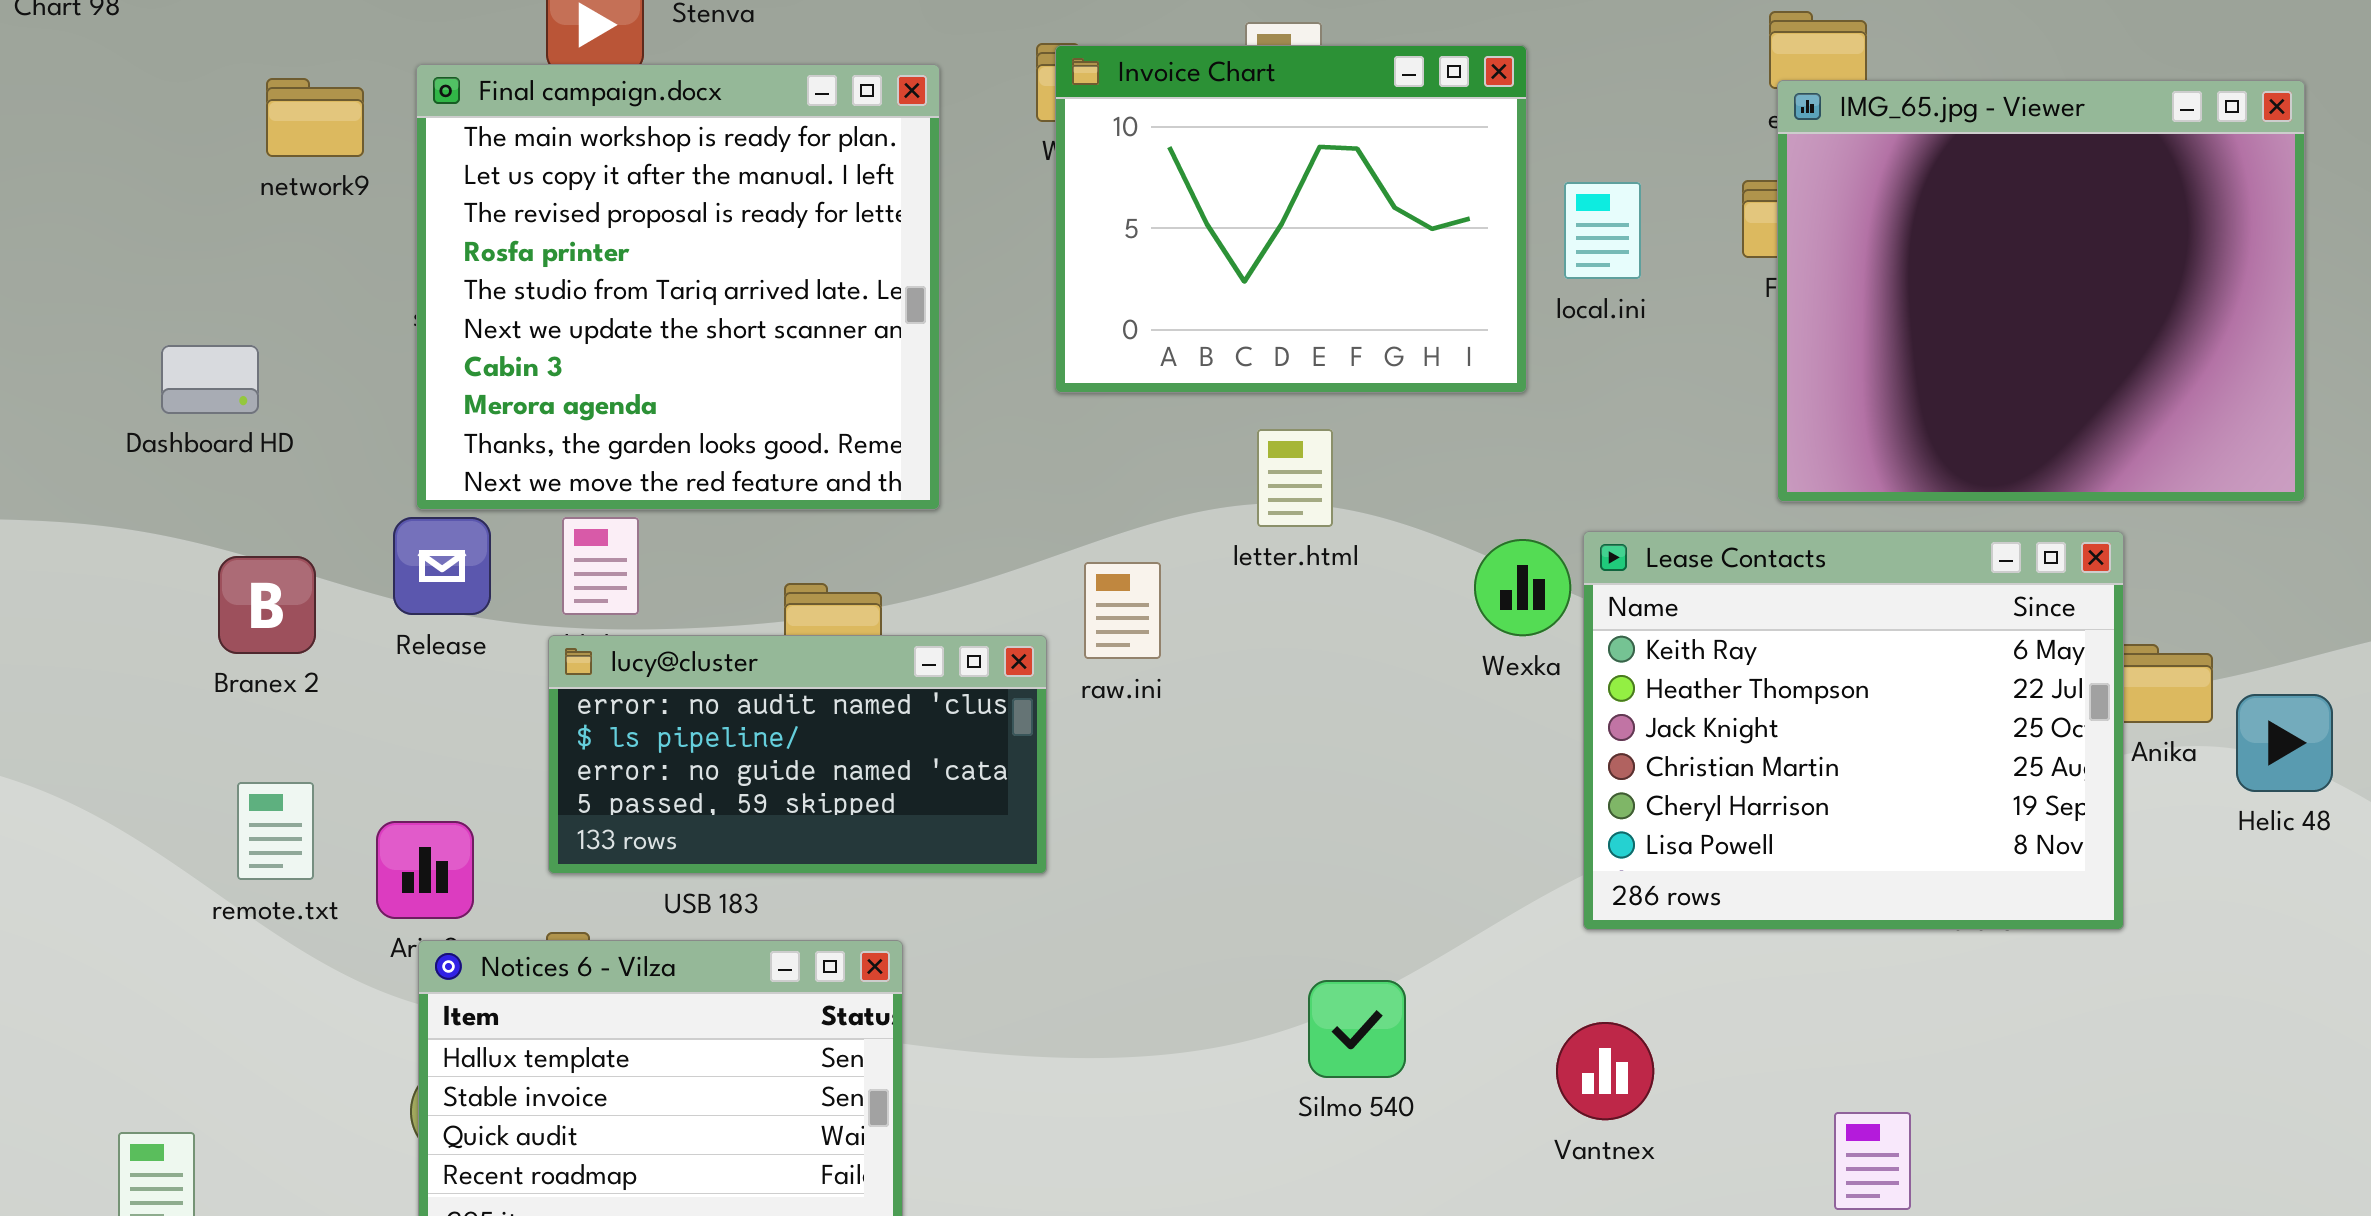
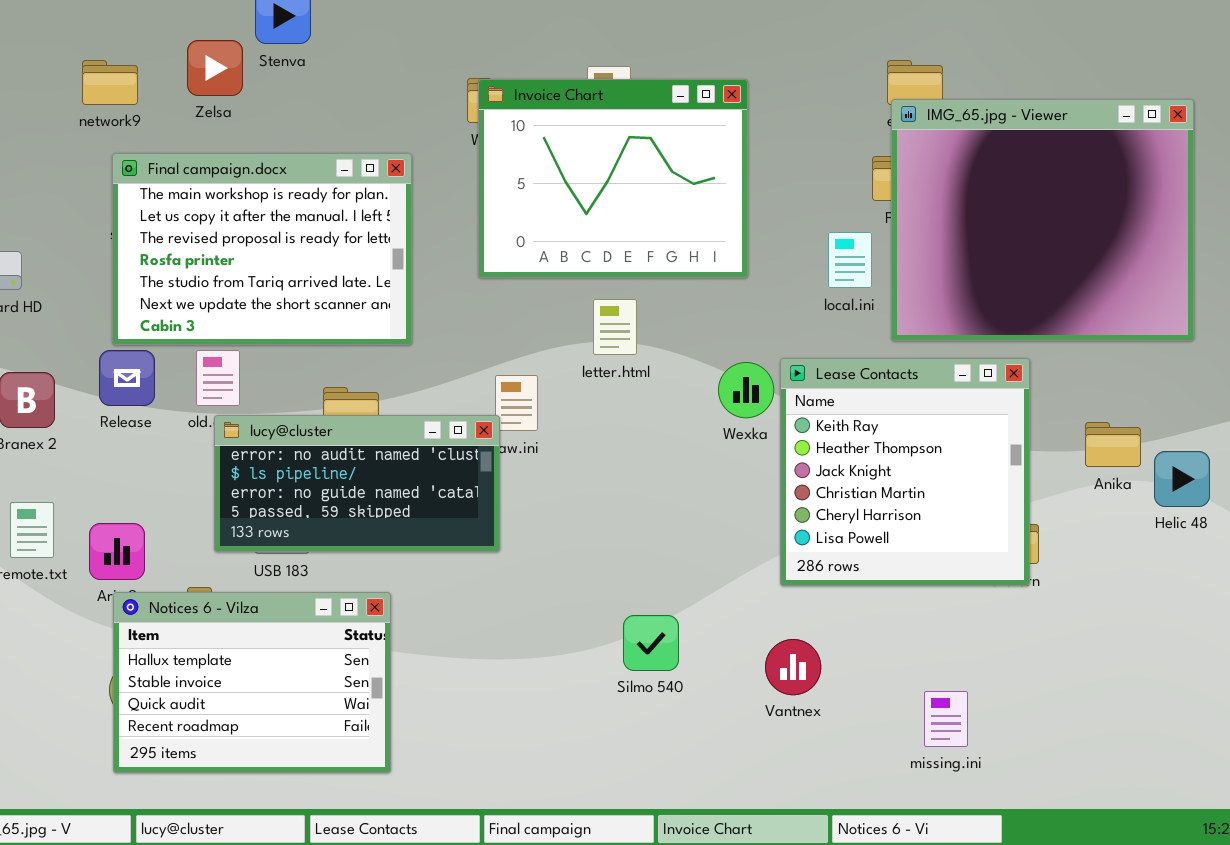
Final campaign.docx: [416,64,940,510] -> [112,153,412,345], resized
network9: [266,78,364,157] -> [82,60,138,105], moved
local.ini: [1564,182,1641,279] -> [828,232,872,288], moved
Lease Contacts: [1583,531,2124,930] -> [780,358,1030,586], resized
lucy@cluster: [548,635,1047,874] -> [214,415,500,552], moved

